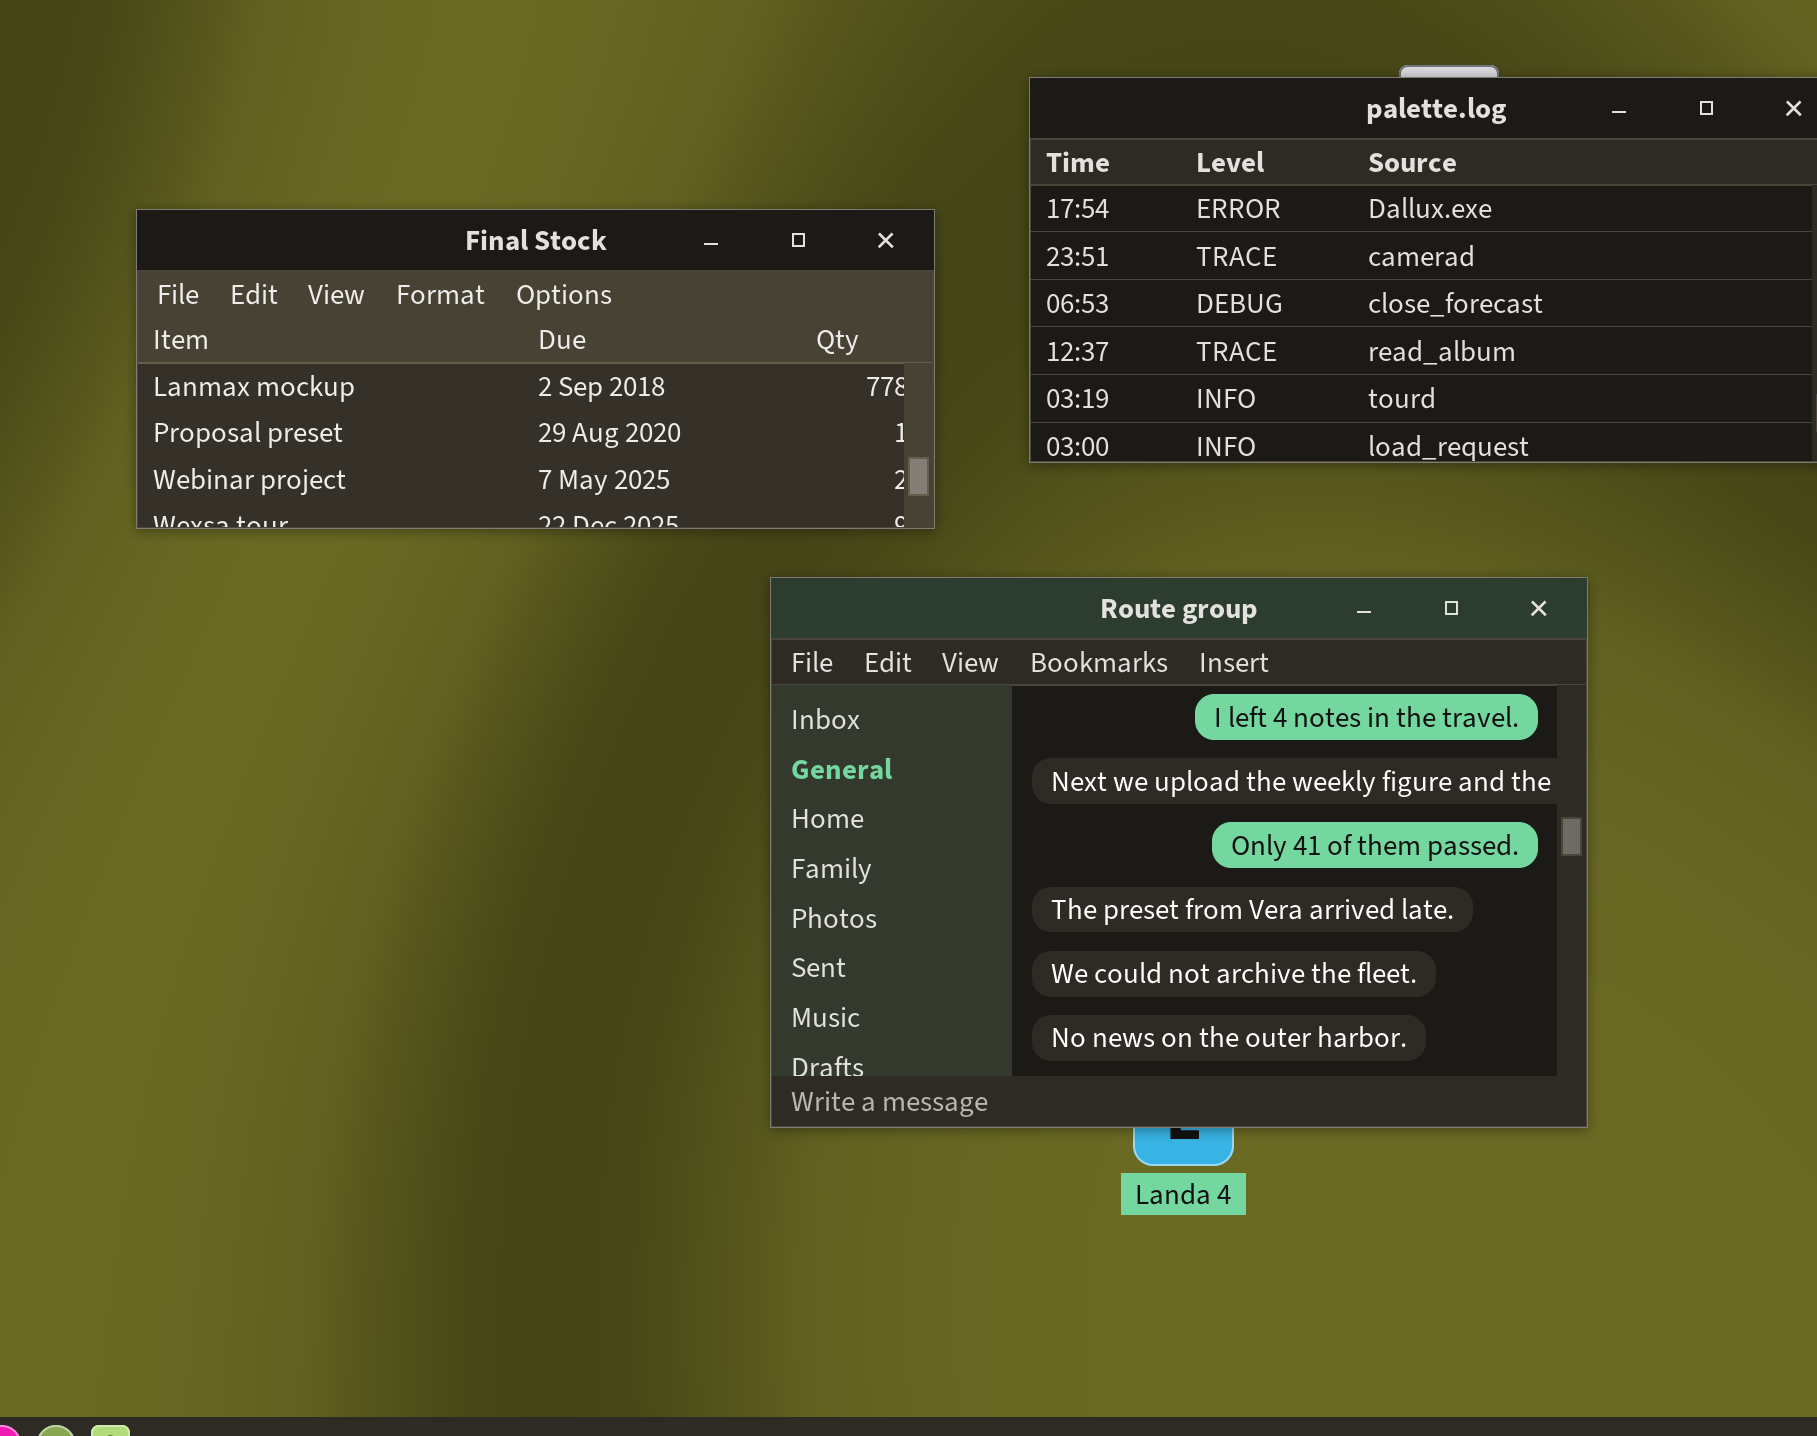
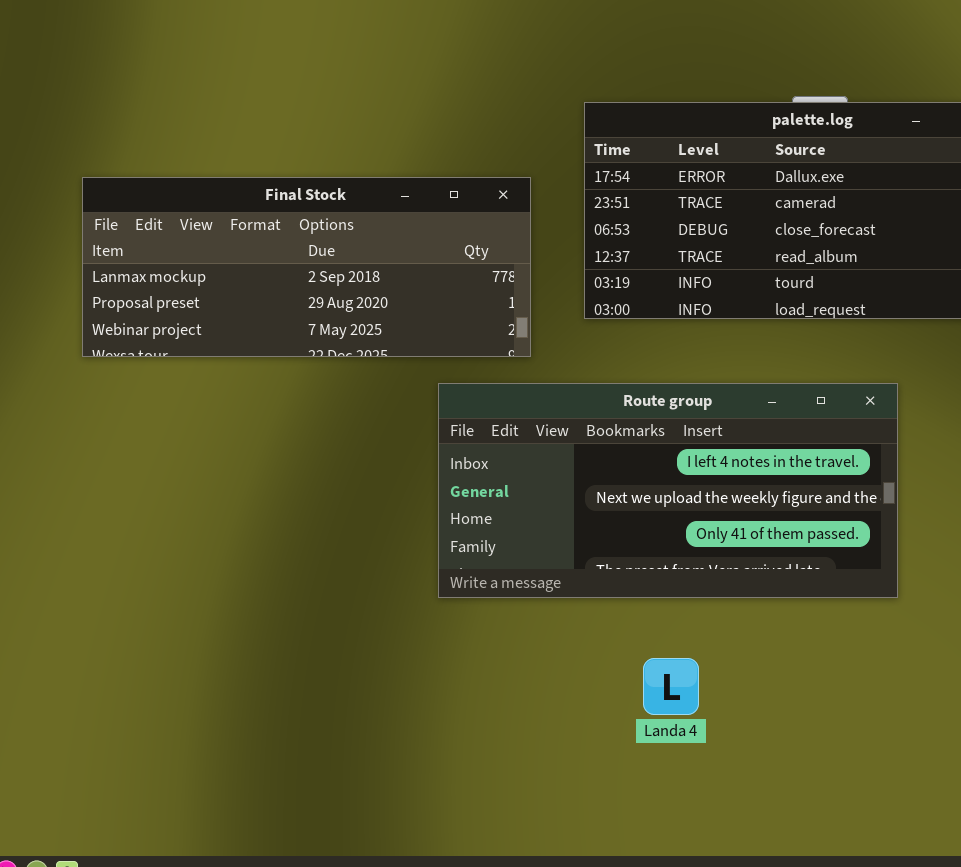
Route group: [770,577,1588,1128] -> [438,383,898,598], resized

